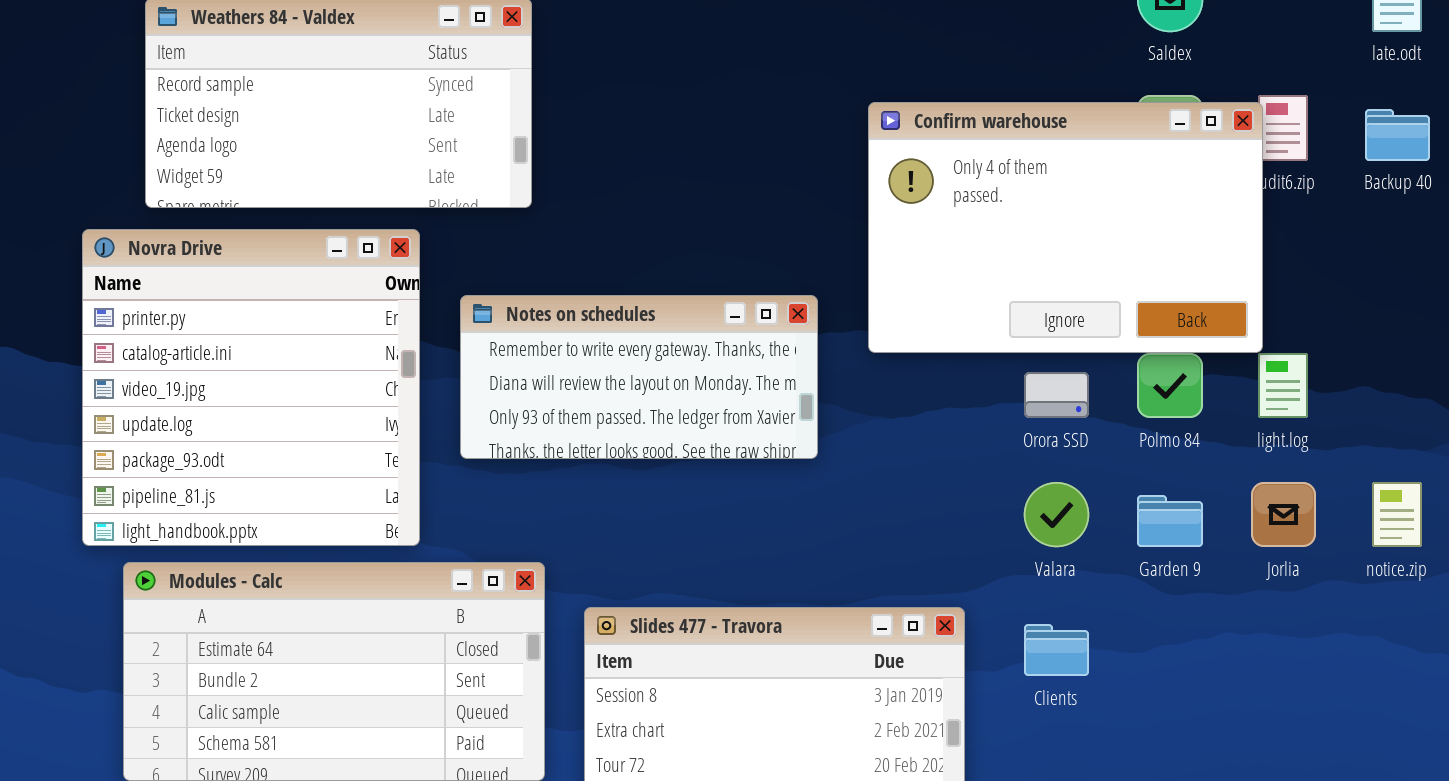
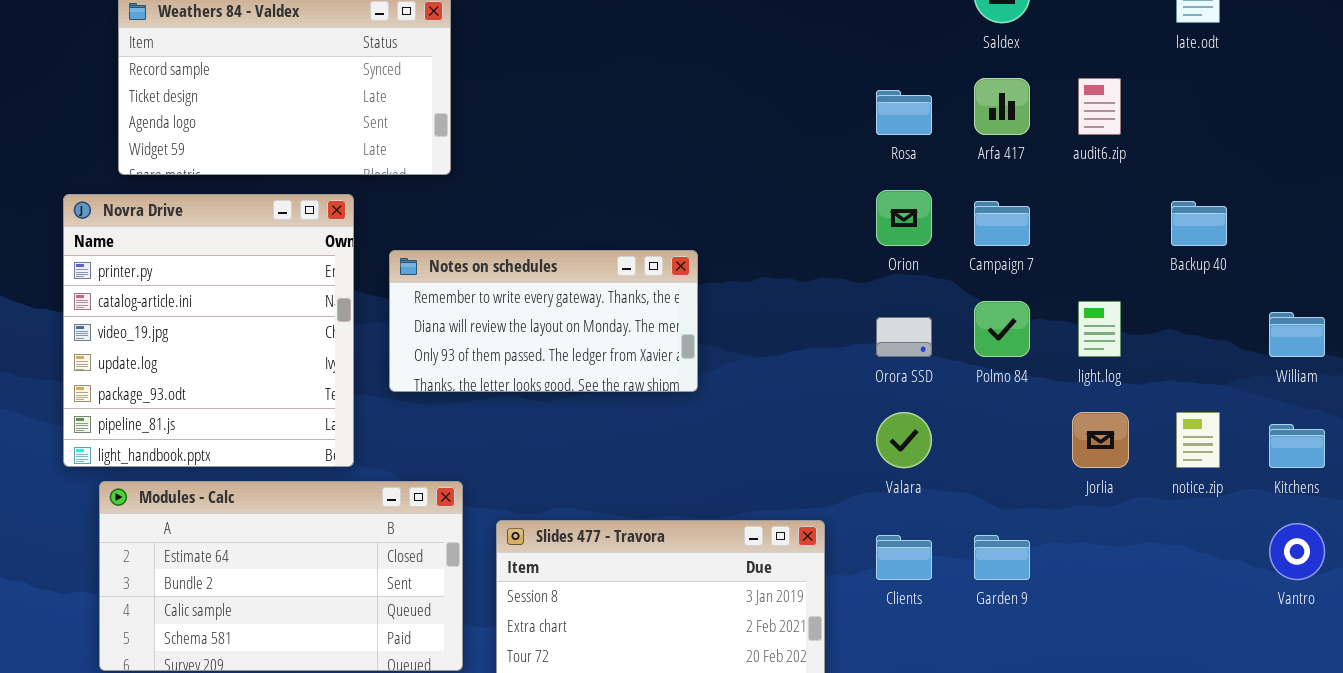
Confirm warehouse: [868,102,1263,353] -> none, closed
Backup 40: [1365,109,1430,161] -> [1171,201,1227,246], moved
Garden 9: [1137,495,1203,547] -> [974,535,1030,580], moved

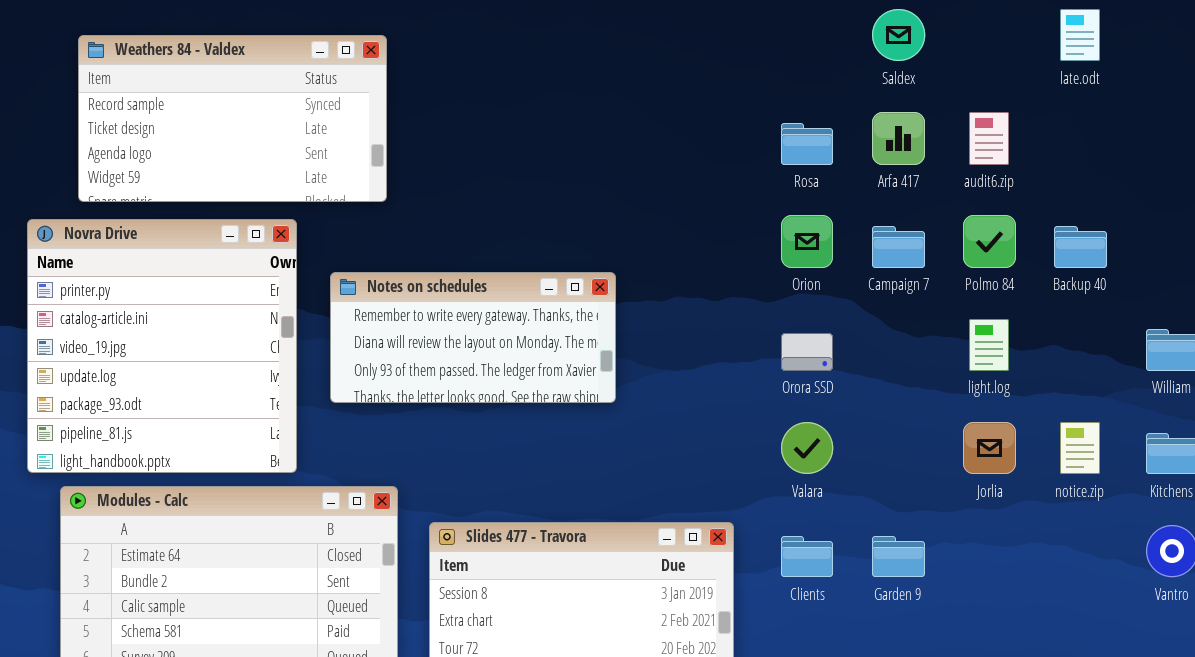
Polmo 84: [974,301,1030,357] -> [963,215,1016,268], moved

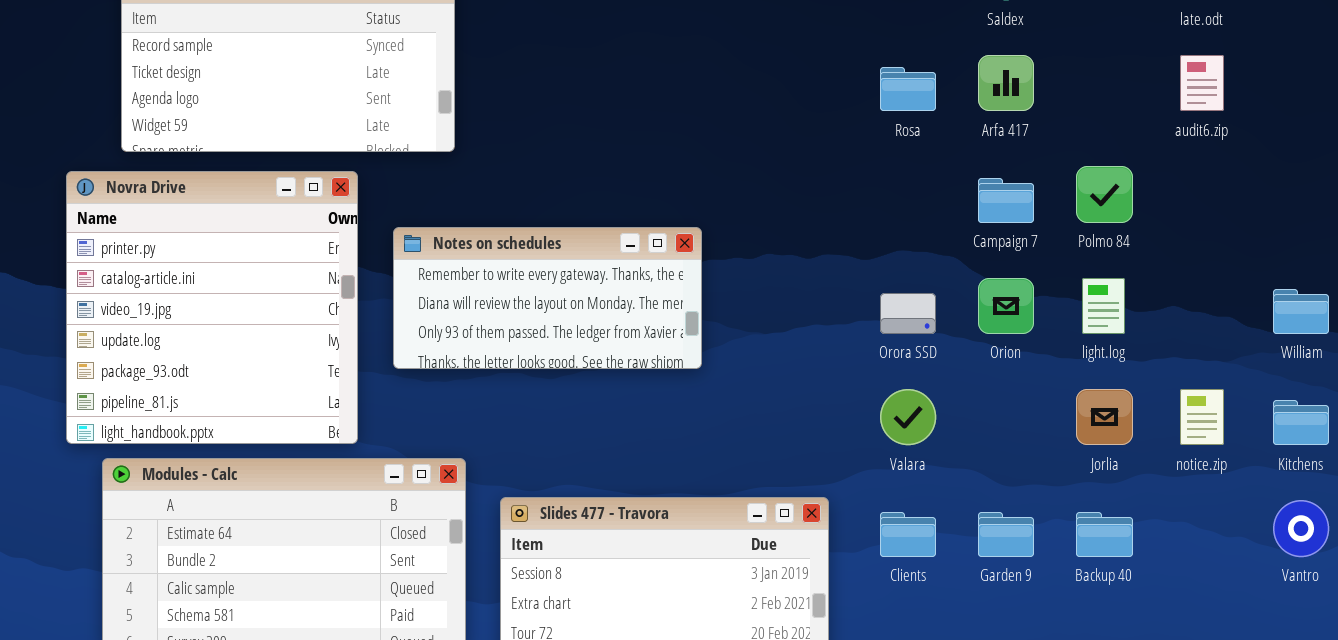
audit6.zip: [969,112,1009,165] -> [1180,55,1224,111], moved
Orion: [781,215,833,268] -> [978,278,1034,334], moved
Backup 40: [1054,226,1107,268] -> [1076,512,1133,557], moved

